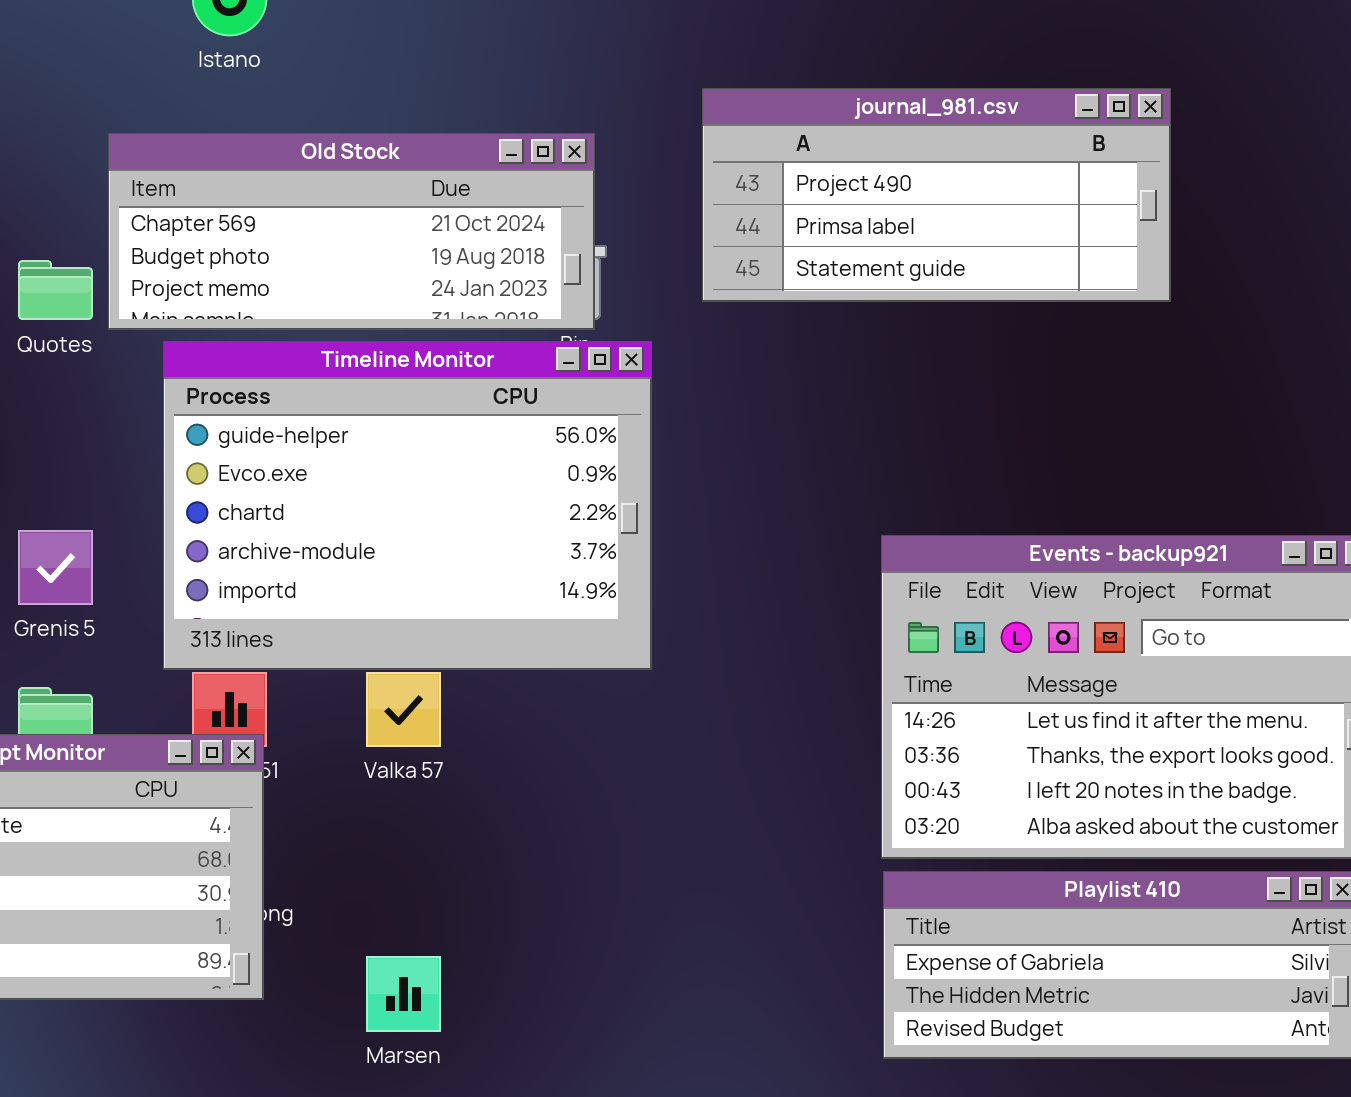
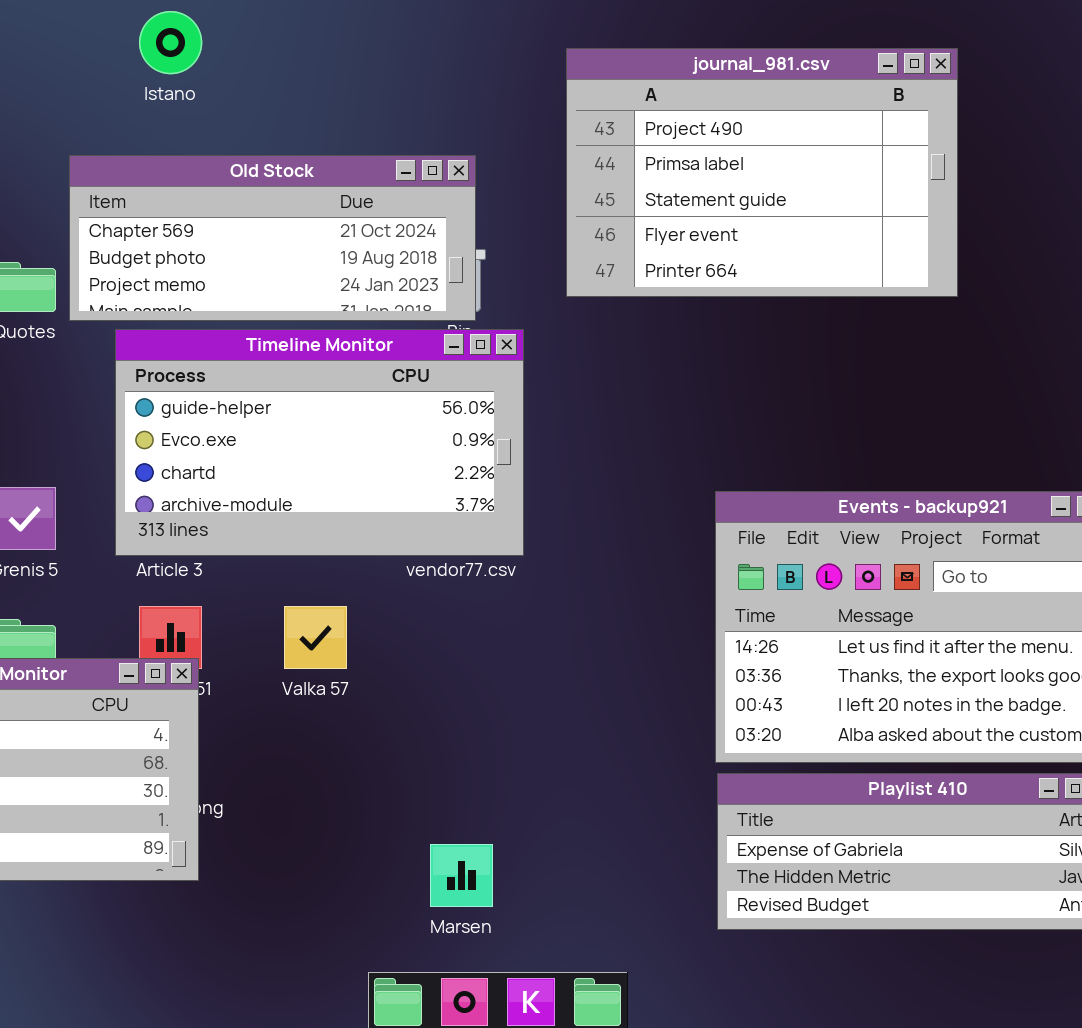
journal_981.csv: [702,88,1171,302] -> [566,48,958,297], resized
Timeline Monitor: [163,341,652,670] -> [115,329,524,556], resized
Marsen: [366,956,441,1032] -> [430,844,493,907], moved

